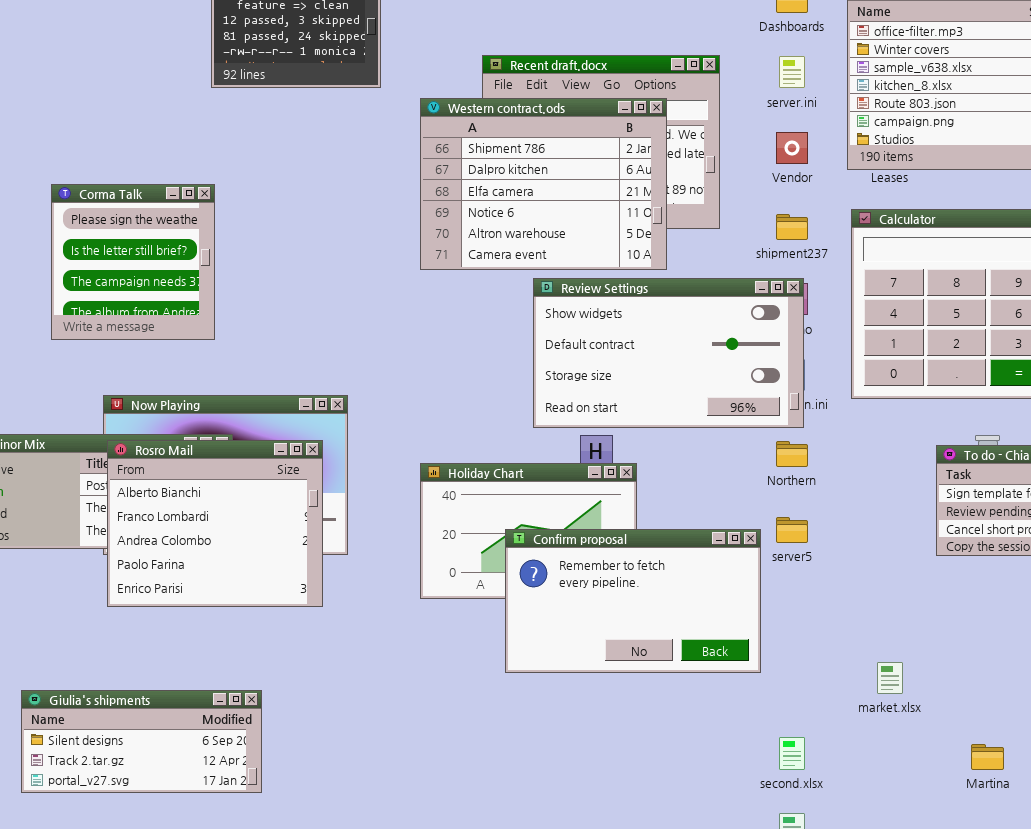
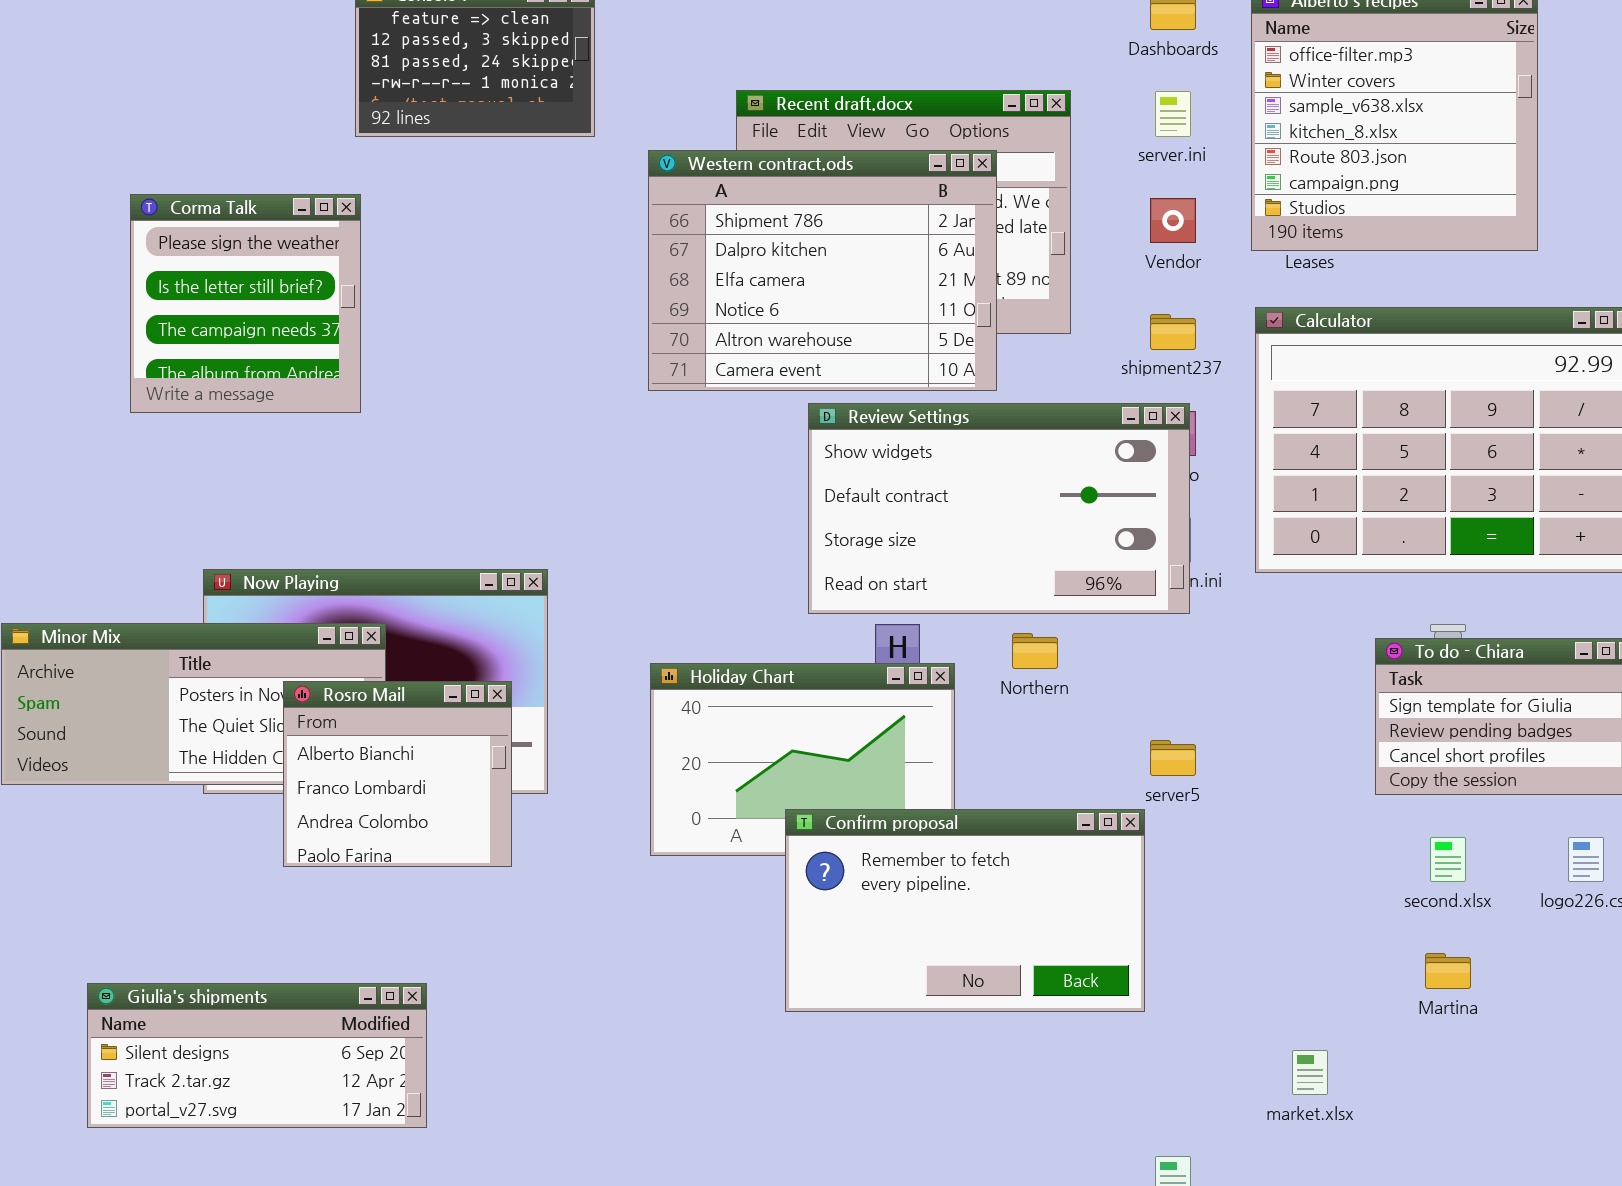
Corma Talk: [51,184,215,340] -> [130,194,361,413], moved
Rosro Mail: [107,440,323,607] -> [283,681,512,867], resized
Northern: [776,441,808,467] -> [1012,633,1058,669], moved
Confirm proposal: [505,529,761,673] -> [785,809,1145,1012], moved
market.xlsx: [877,662,903,694] -> [1292,1050,1328,1095], moved
second.xlsx: [779,737,805,770] -> [1430,837,1466,882], moved
Martina: [971,744,1004,770] -> [1425,953,1471,989], moved

